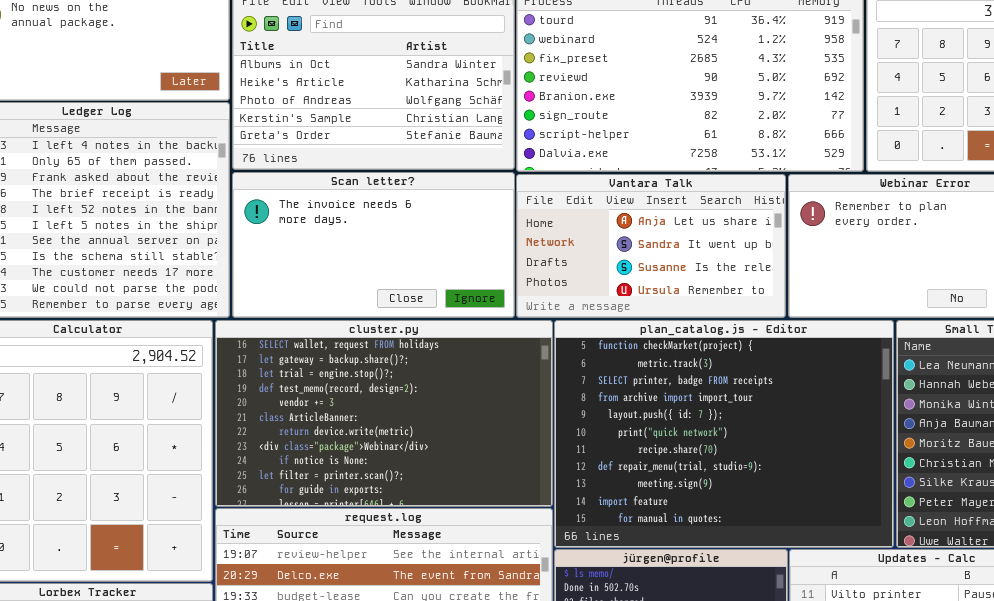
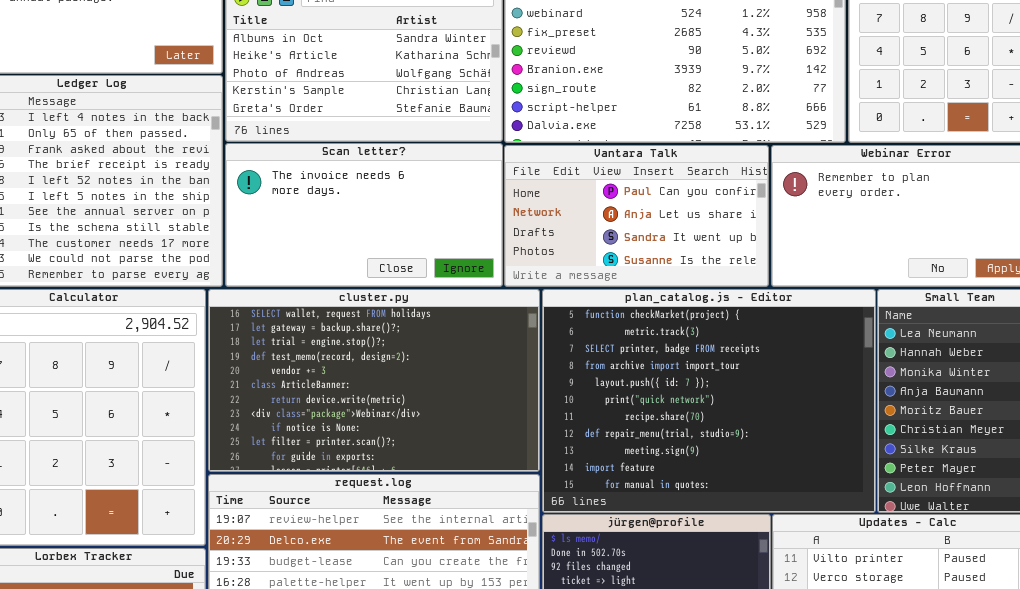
Vantara Talk: [516,174,786,318] -> [504,145,769,287], scrolled up 1 row

